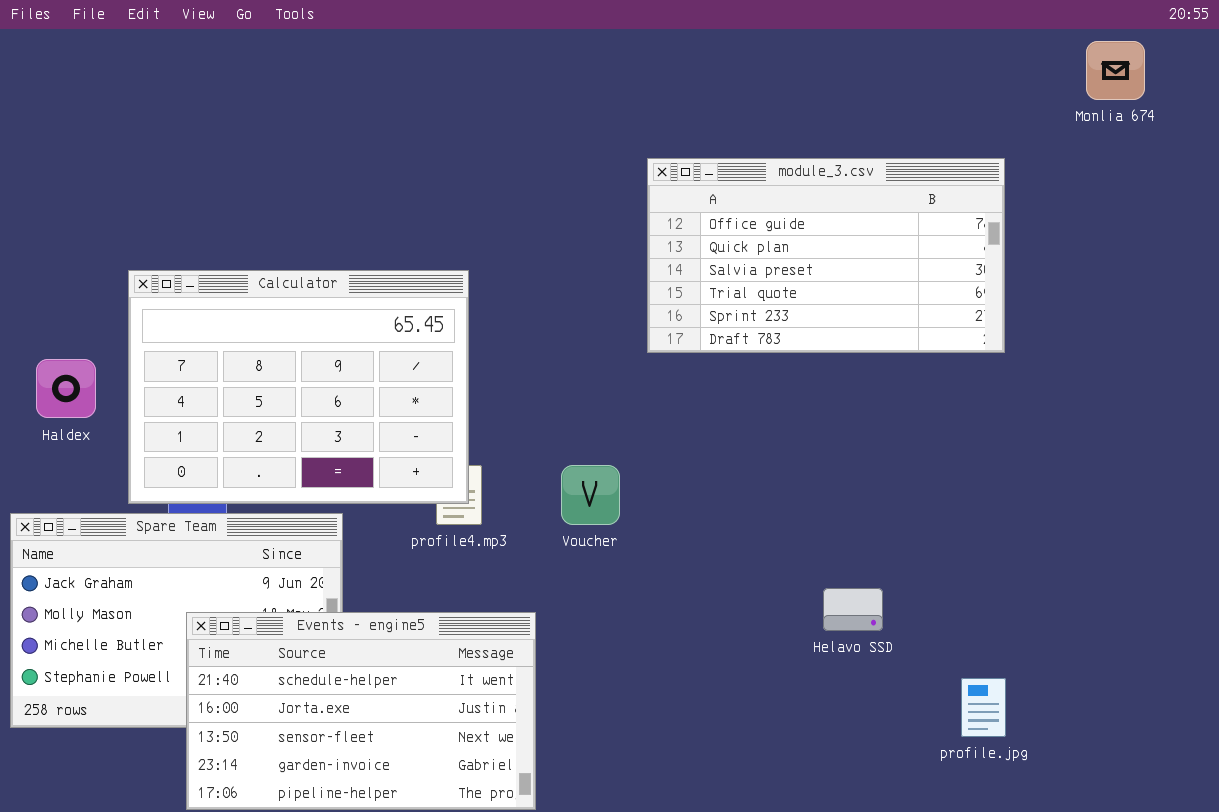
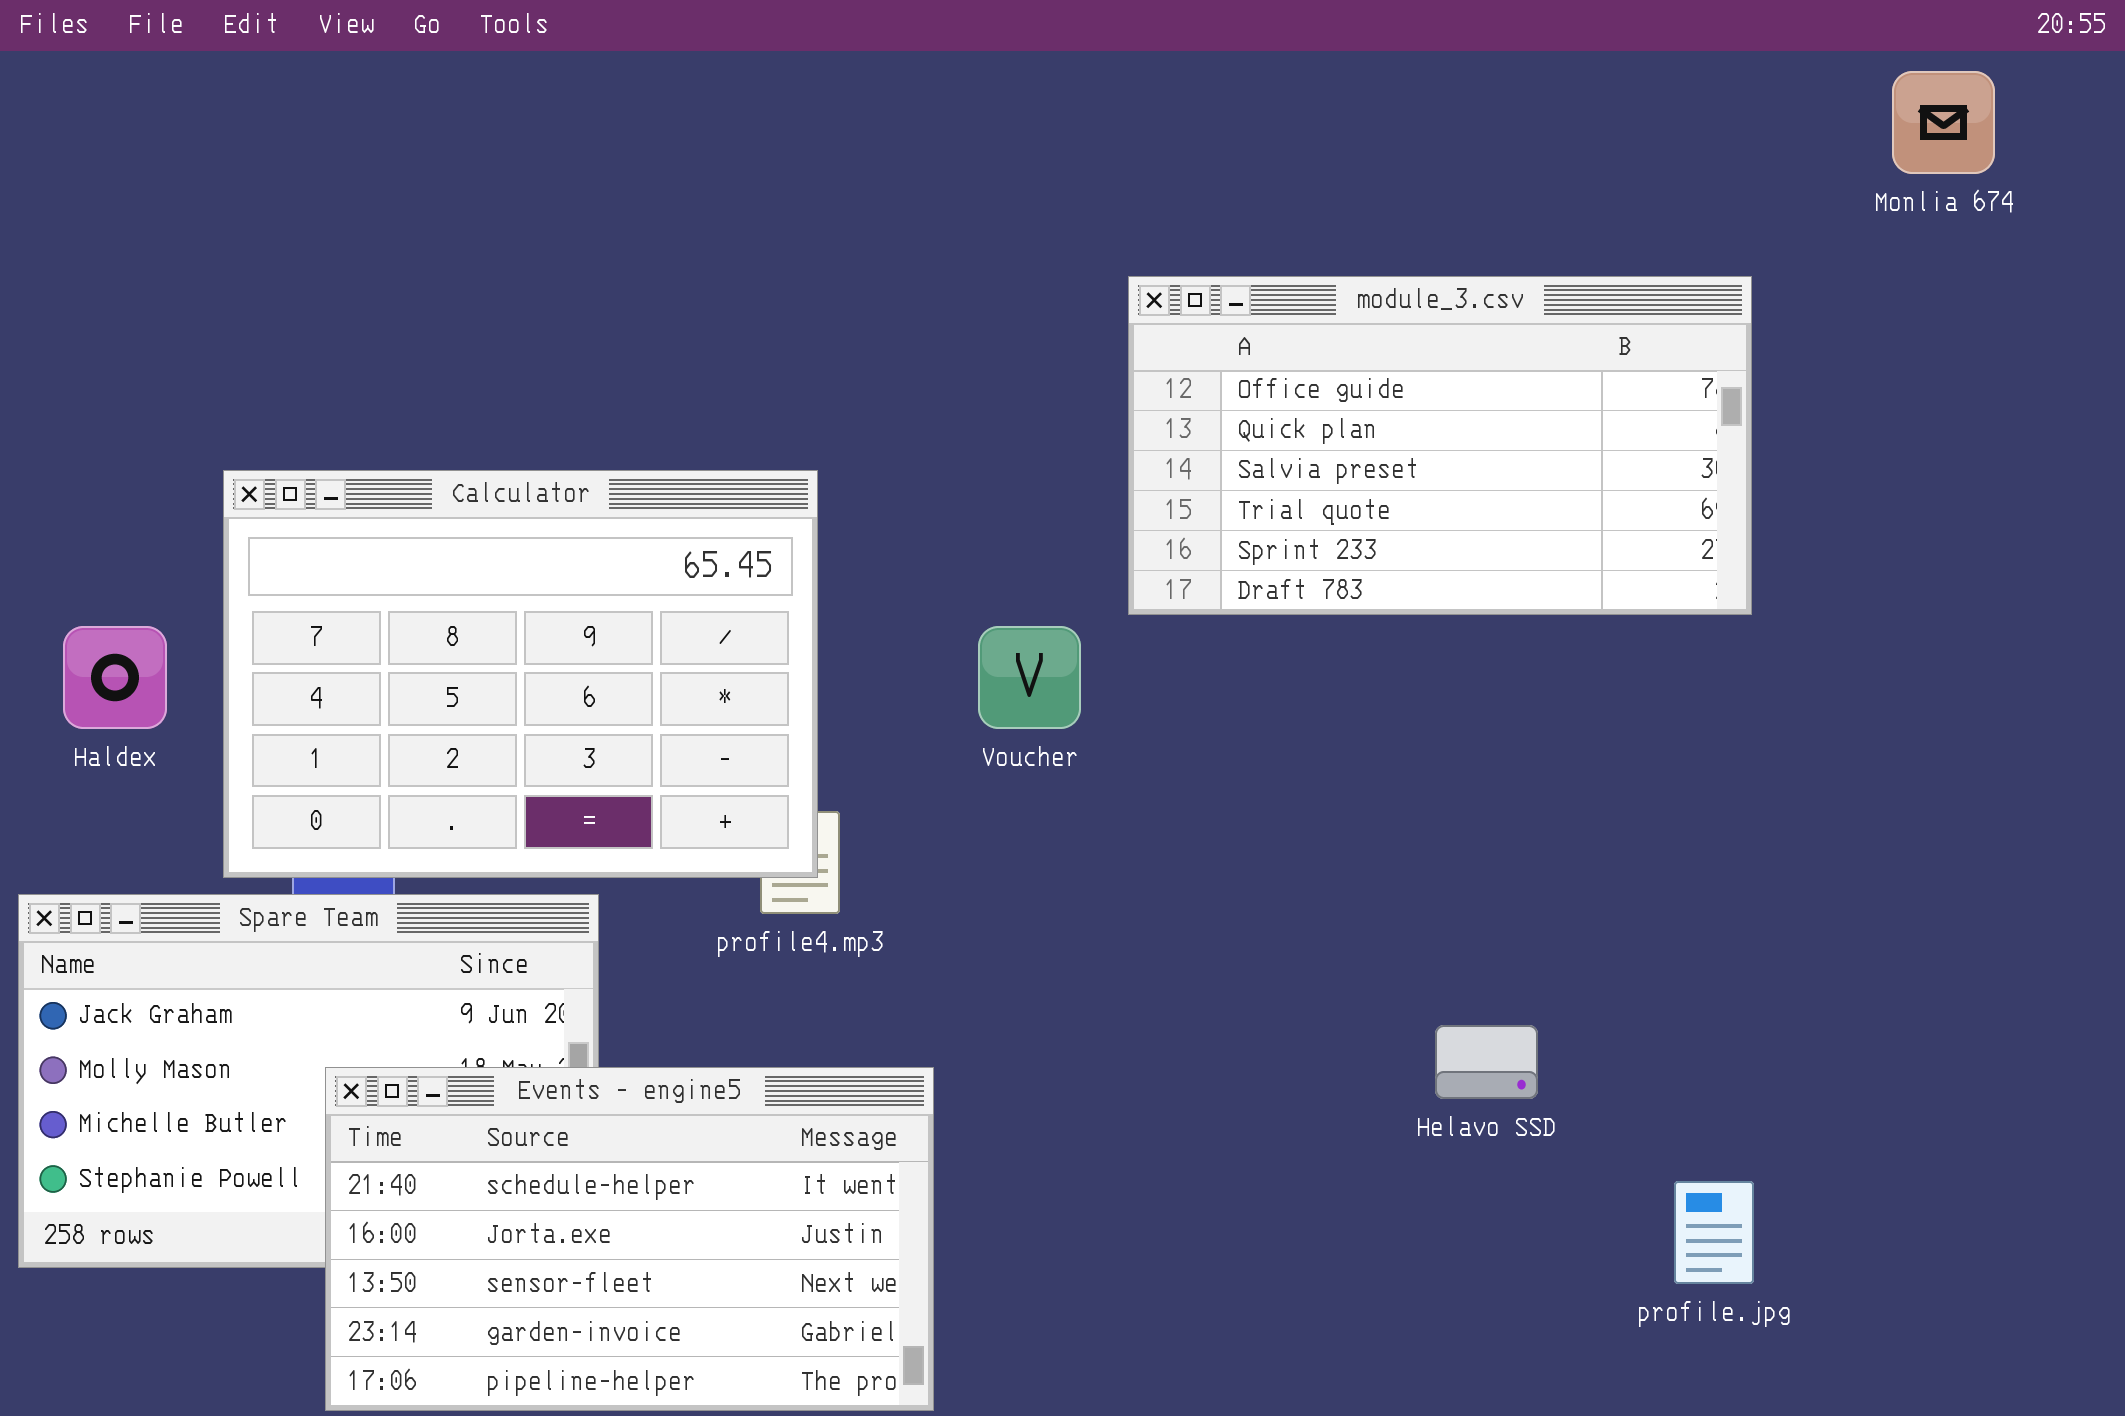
Voucher: [561,465,620,525] -> [978,626,1081,729], moved

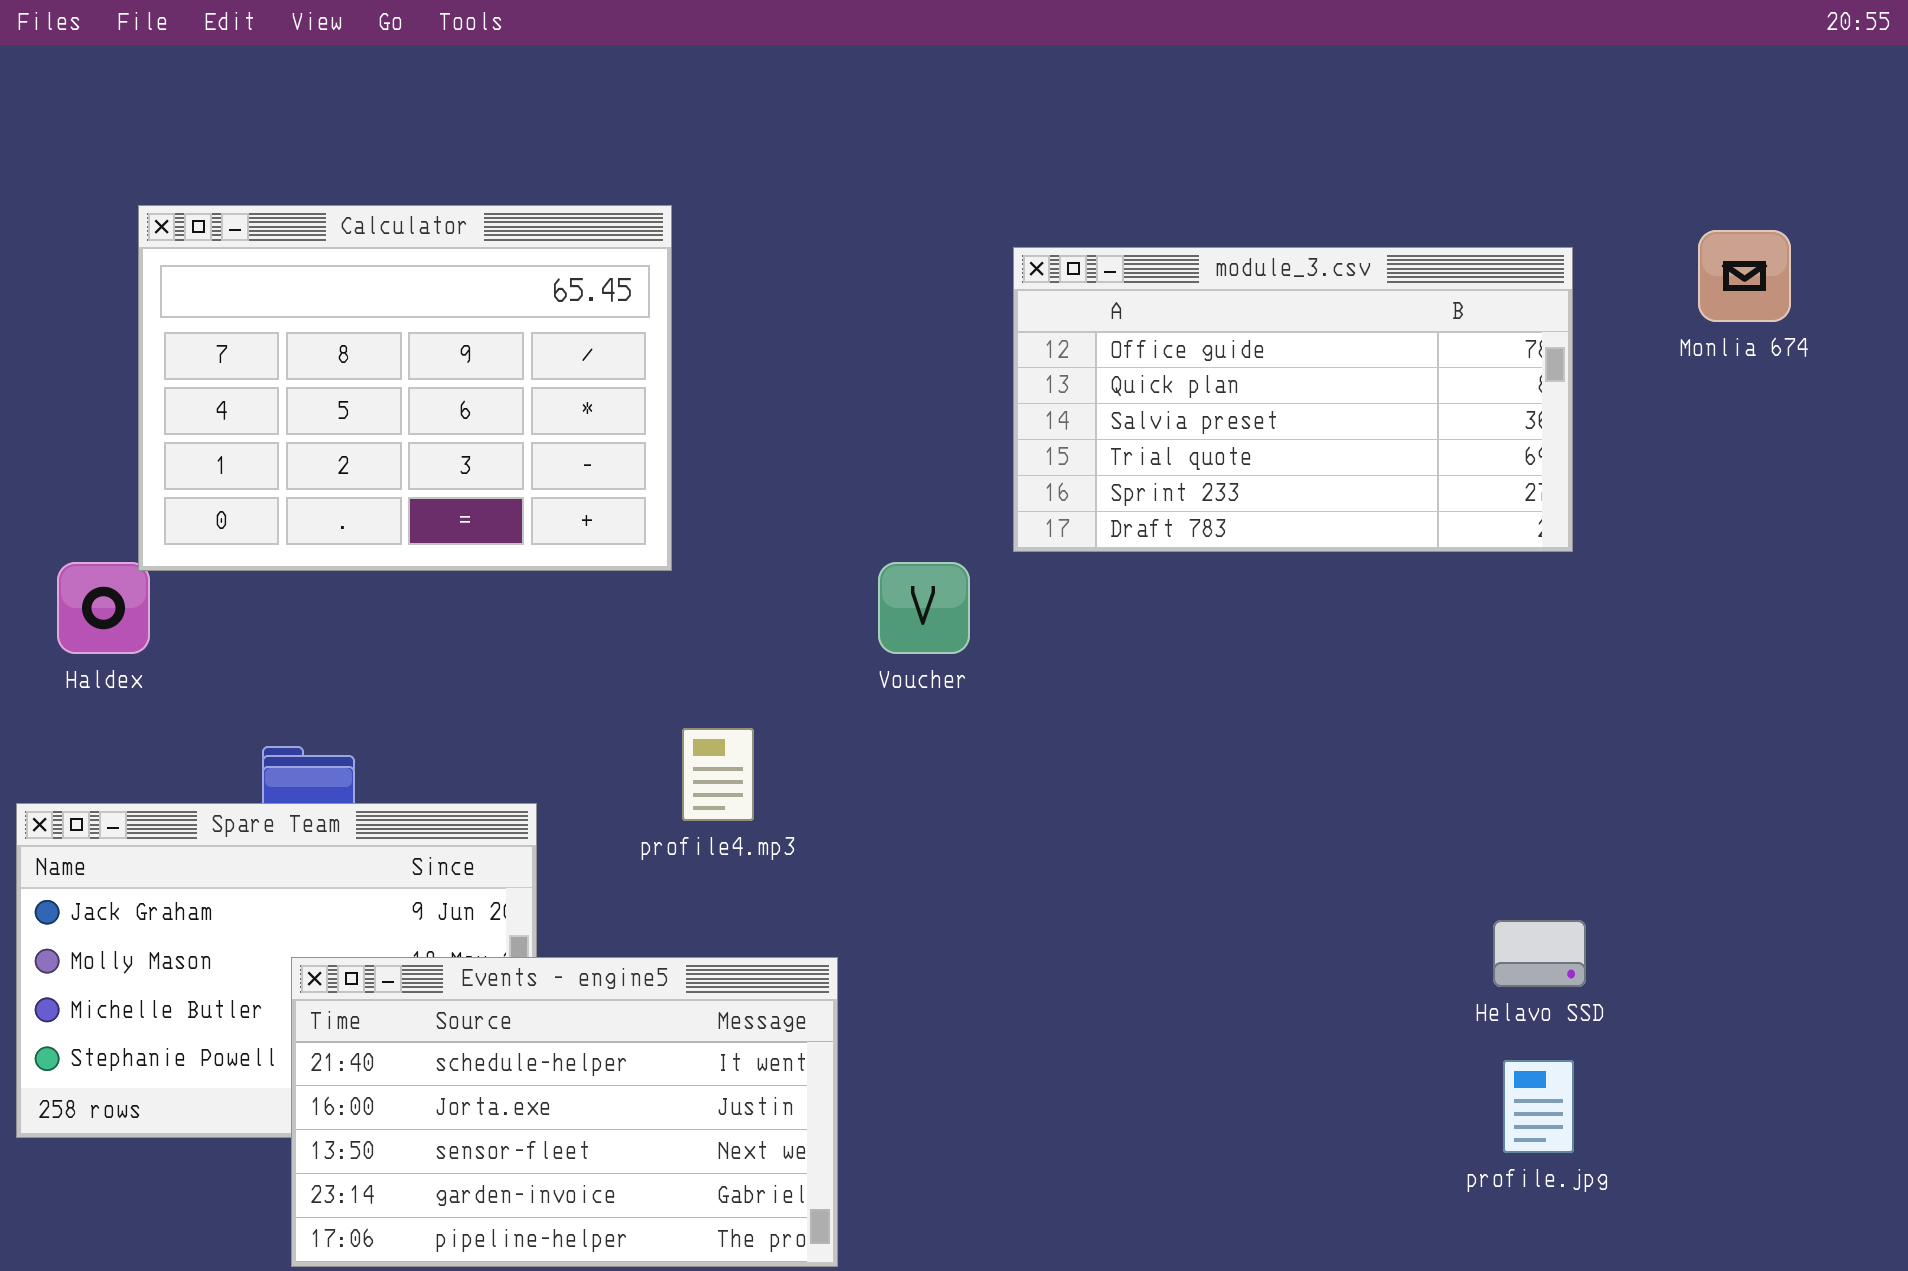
Monlia 674: [1892,71,1995,174] -> [1698,230,1791,322], moved
Calculator: [223,470,818,878] -> [138,205,672,571], moved
Helavo SSD: [1435,1025,1538,1099] -> [1493,920,1586,987], moved

